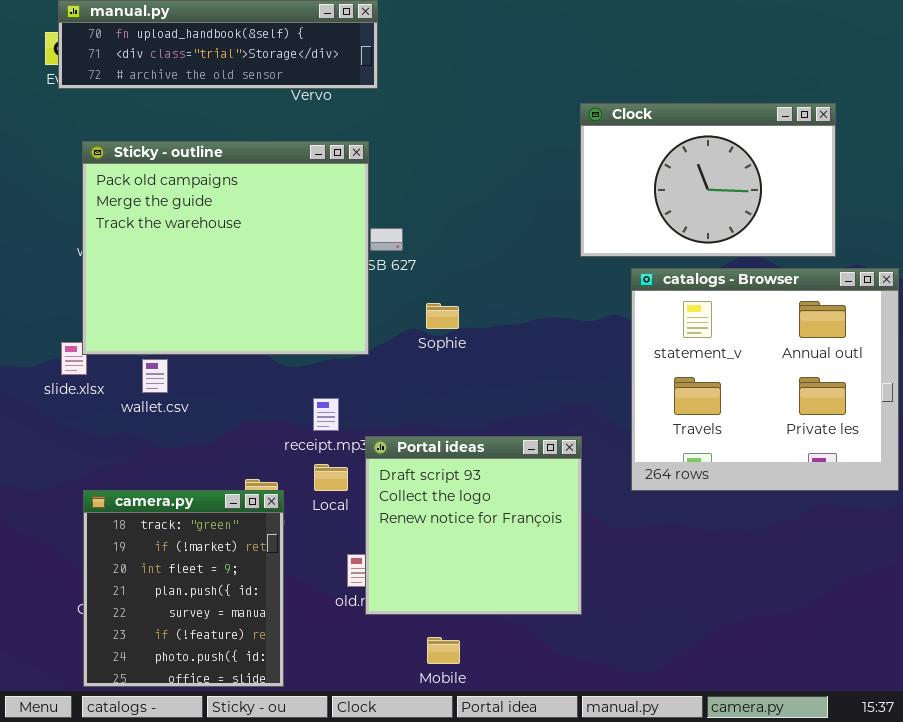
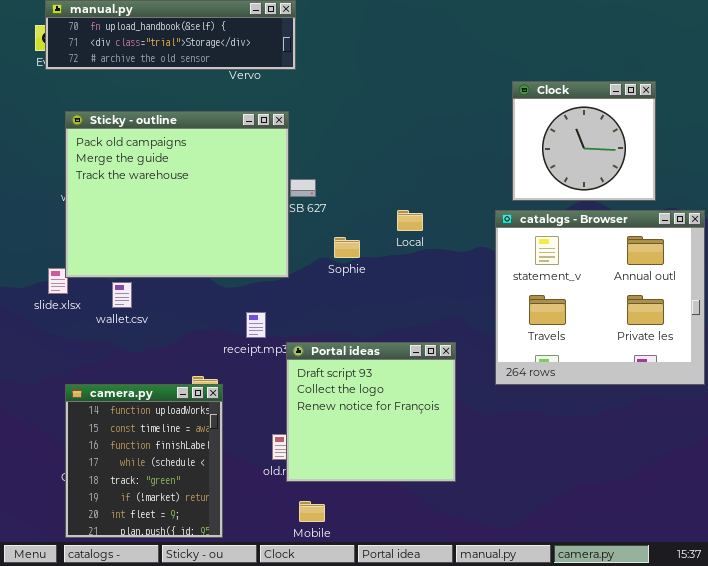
Clock: [580,103,836,257] -> [512,81,656,201], resized
Local: [314,464,348,491] -> [397,210,423,231], moved
camera.py: [83,490,284,687] -> [65,384,223,538], scrolled up 4 rows
Mobile: [427,637,460,664] -> [299,501,325,522], moved

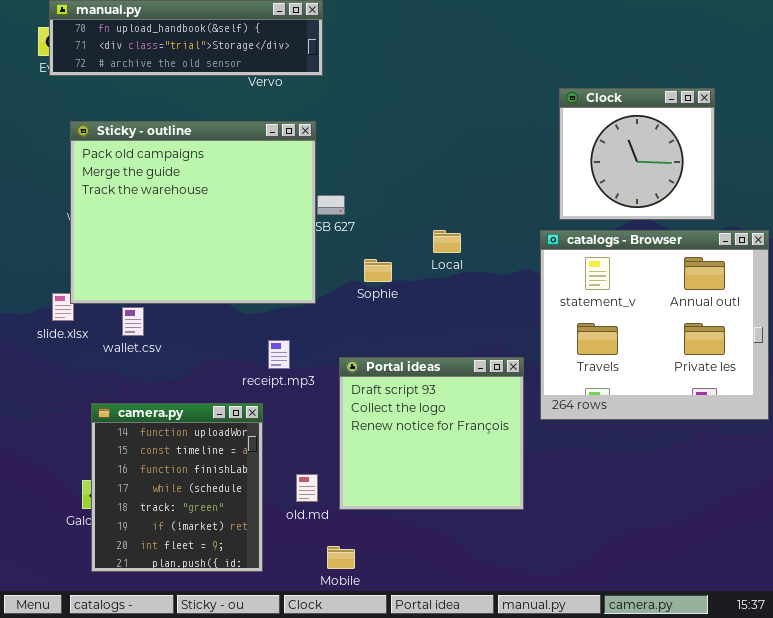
Portal ideas: [286,342,456,482] -> [339,357,524,510], moved
camera.py: [65,384,223,538] -> [91,403,263,572], moved

